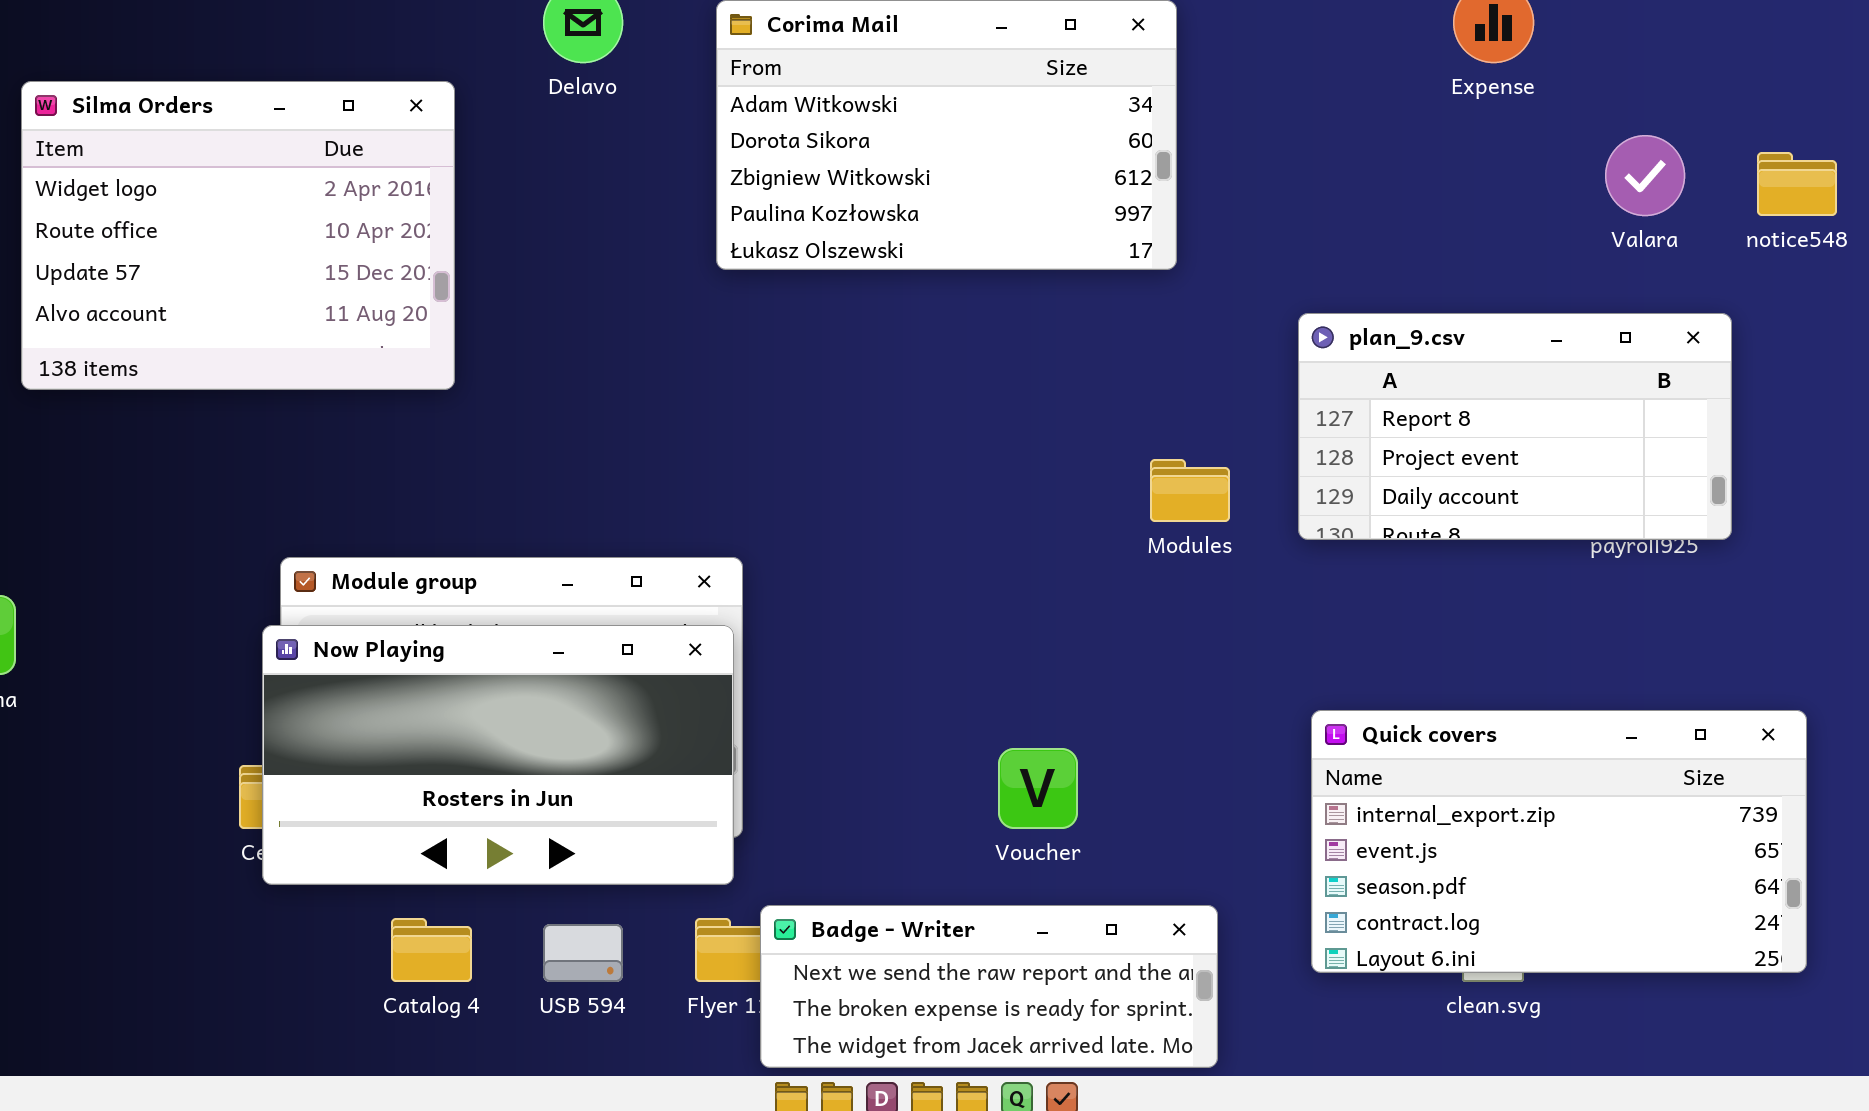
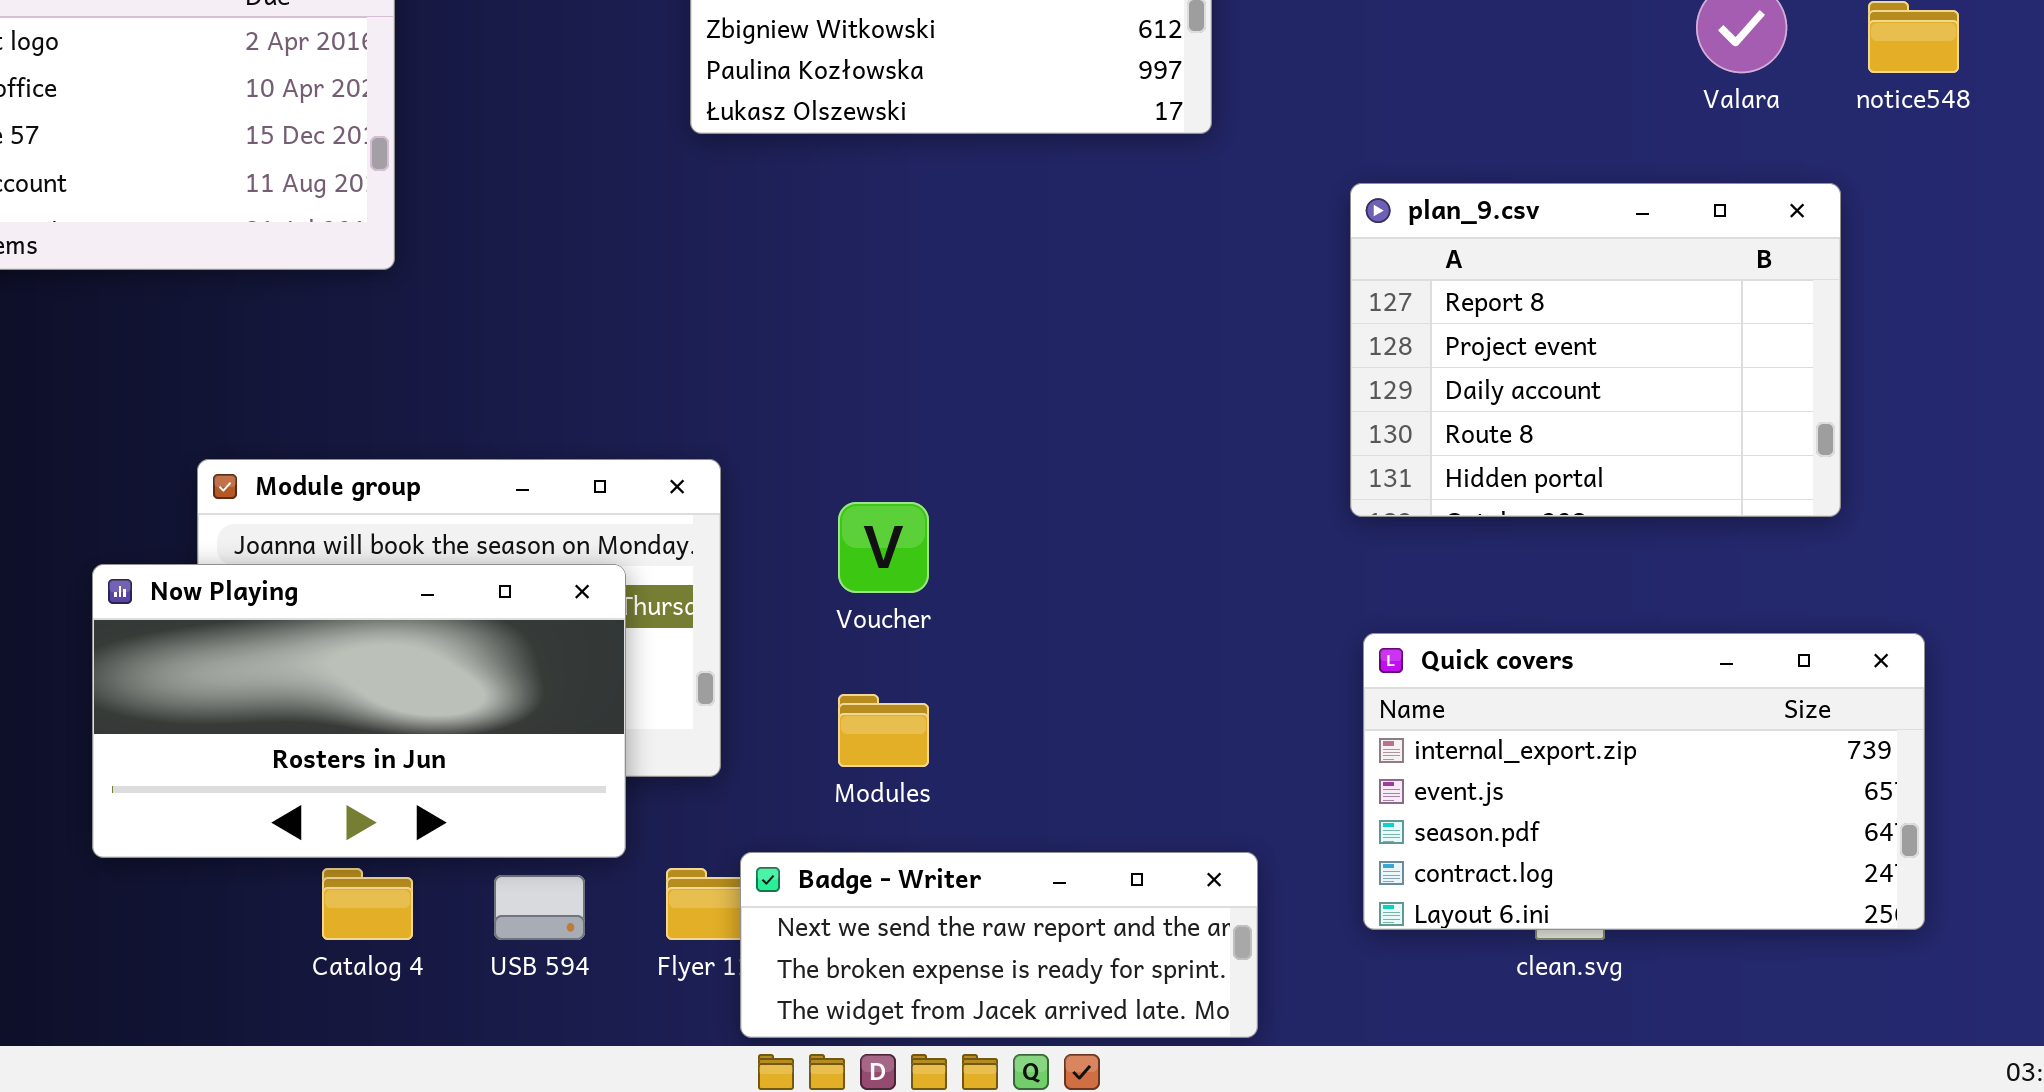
plan_9.csv: [1298,313,1732,540] -> [1350,183,1841,517], resized
Modules: [1150,459,1230,522] -> [838,694,929,767], moved
Now Playing: [262,625,734,885] -> [92,564,626,858], moved
Voucher: [998,748,1078,829] -> [838,502,929,593], moved

